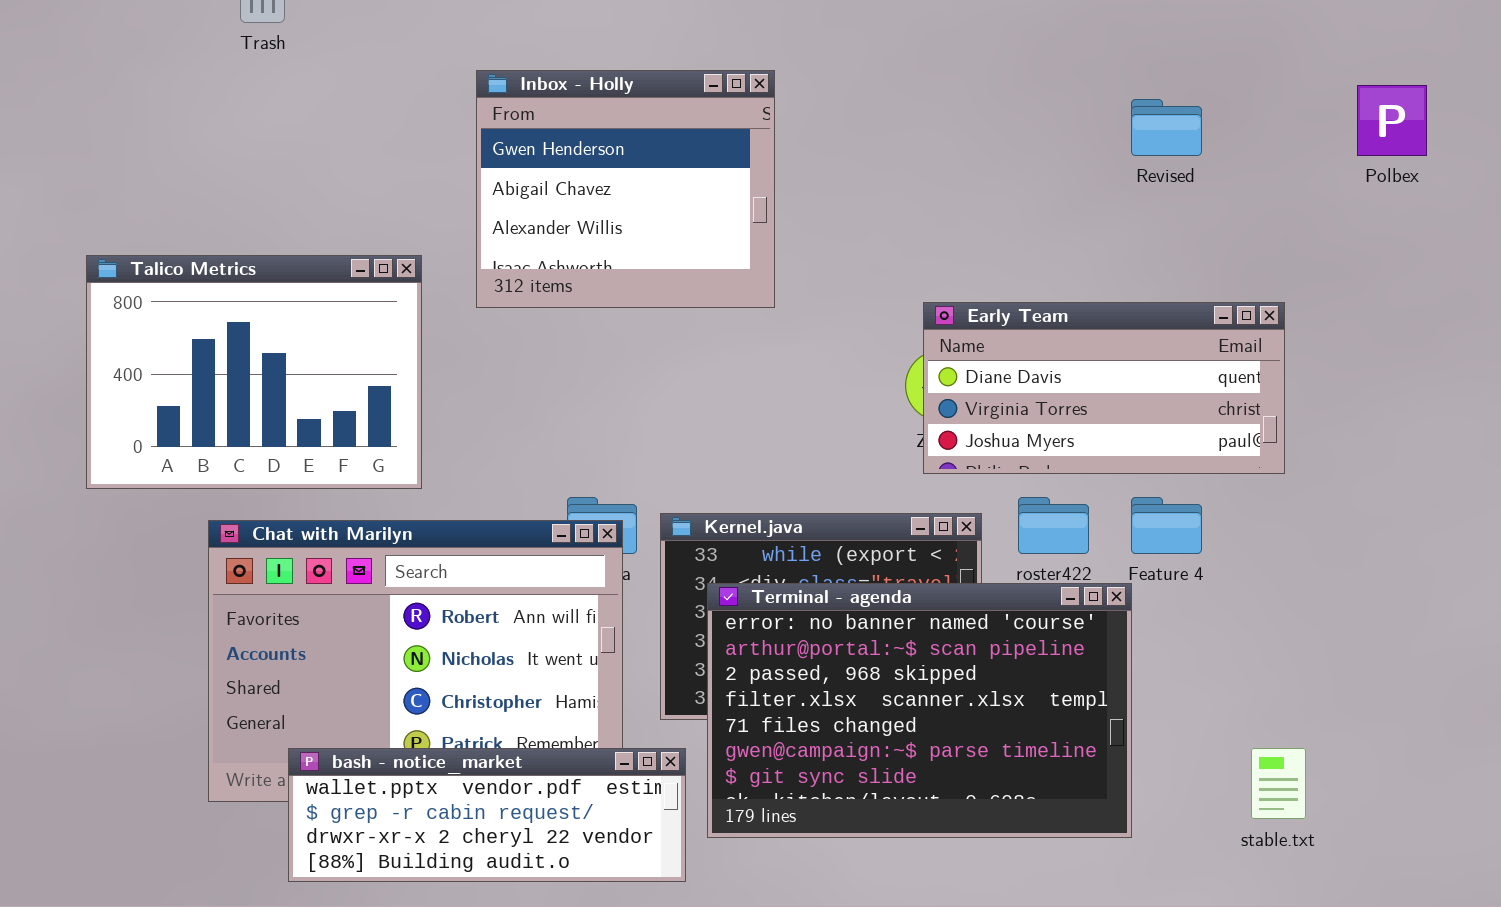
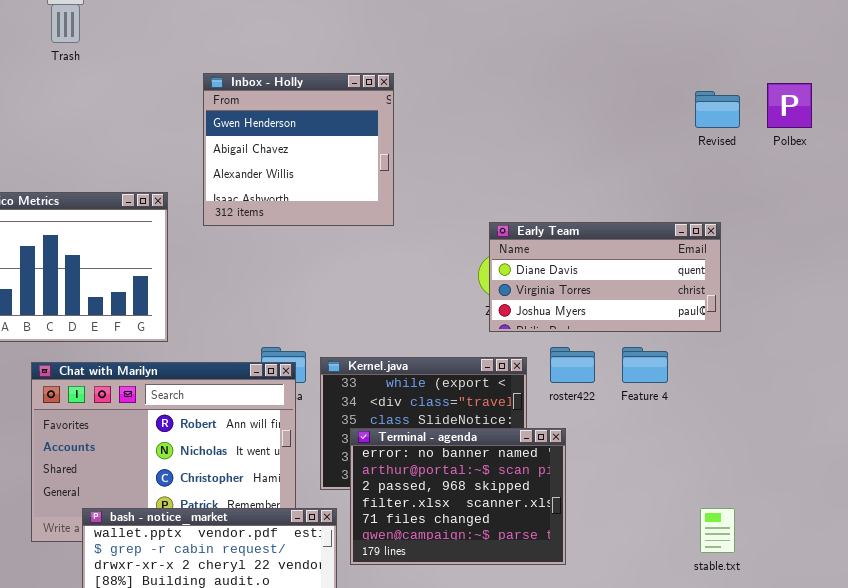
Revised: [1131,99,1202,156] -> [695,91,740,128], moved
Terminal - agenda: [707,583,1132,838] -> [350,428,566,565], resized

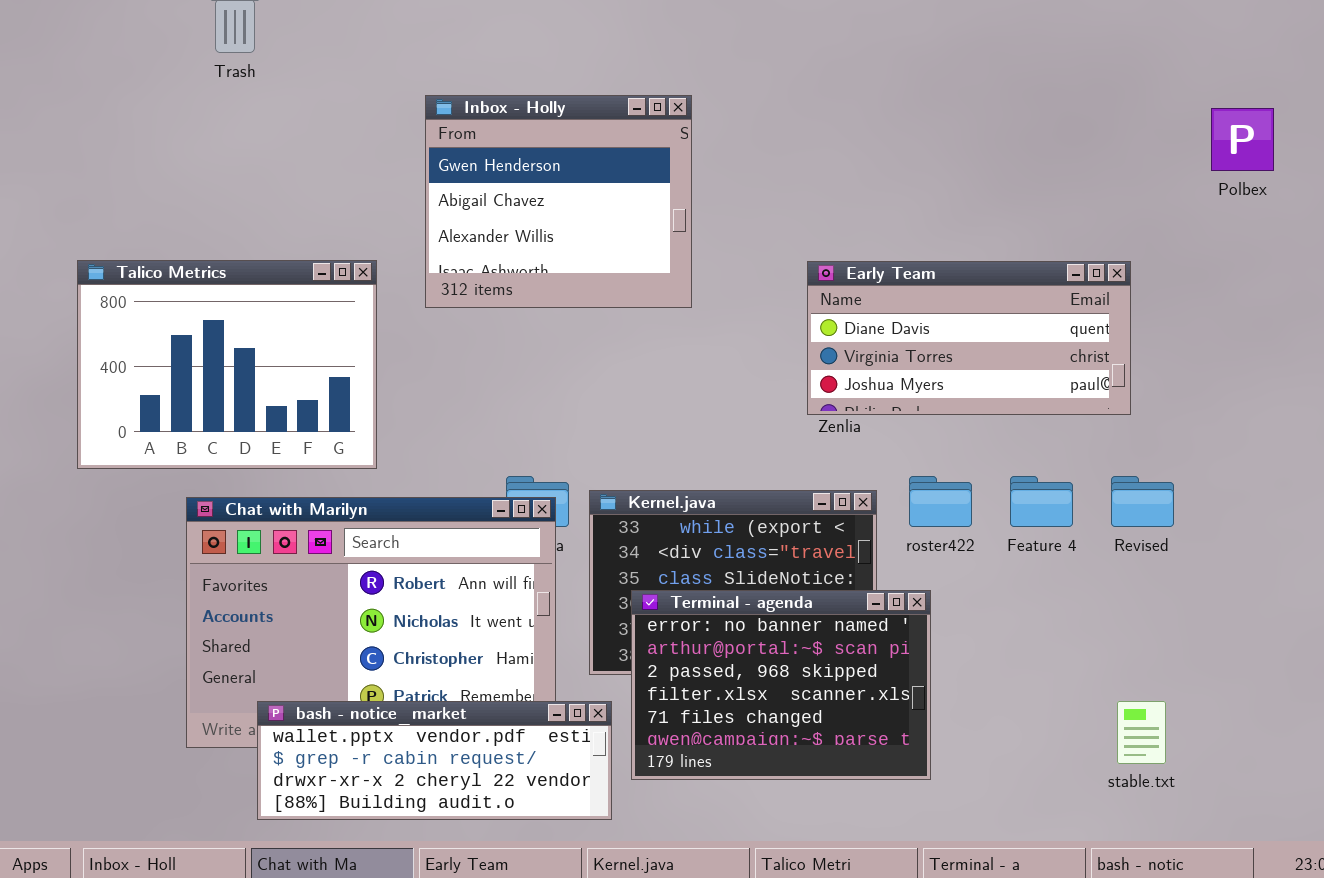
Revised: [695,91,740,128] -> [1111,476,1174,527], moved
Early Team: [489,222,721,332] -> [807,261,1131,415], moved

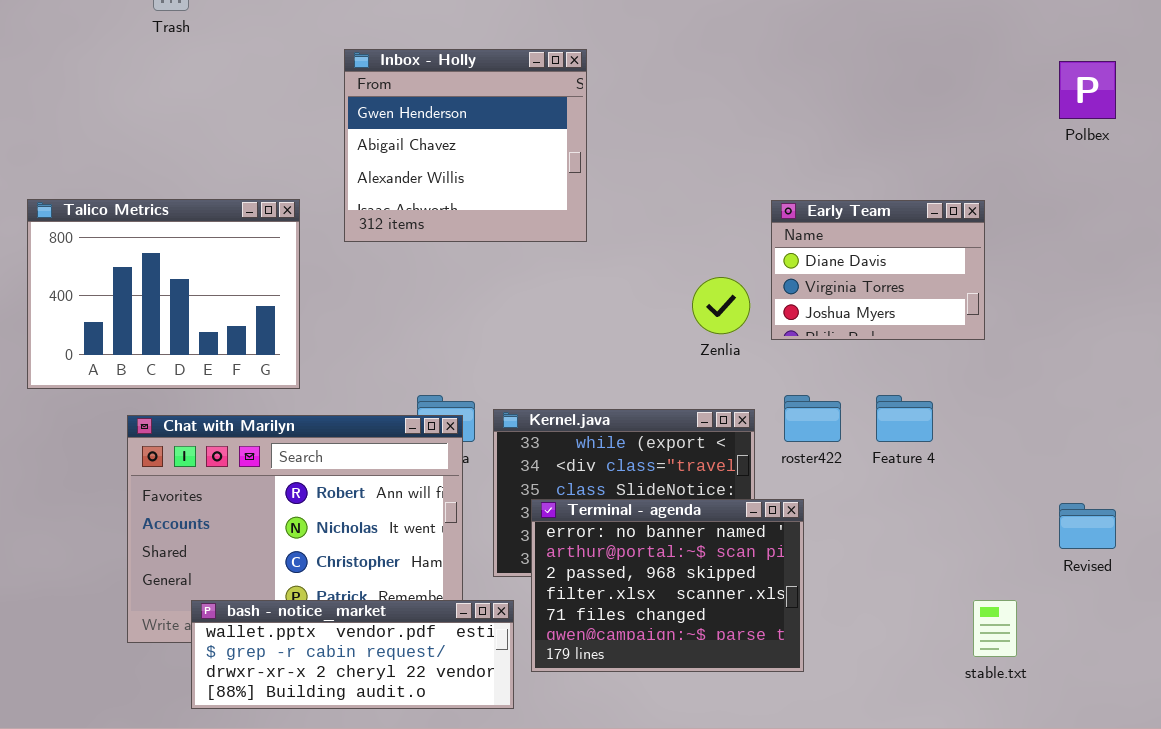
Early Team: [807,261,1131,415] -> [771,200,985,340], resized
Revised: [1111,476,1174,527] -> [1059,503,1116,549], moved

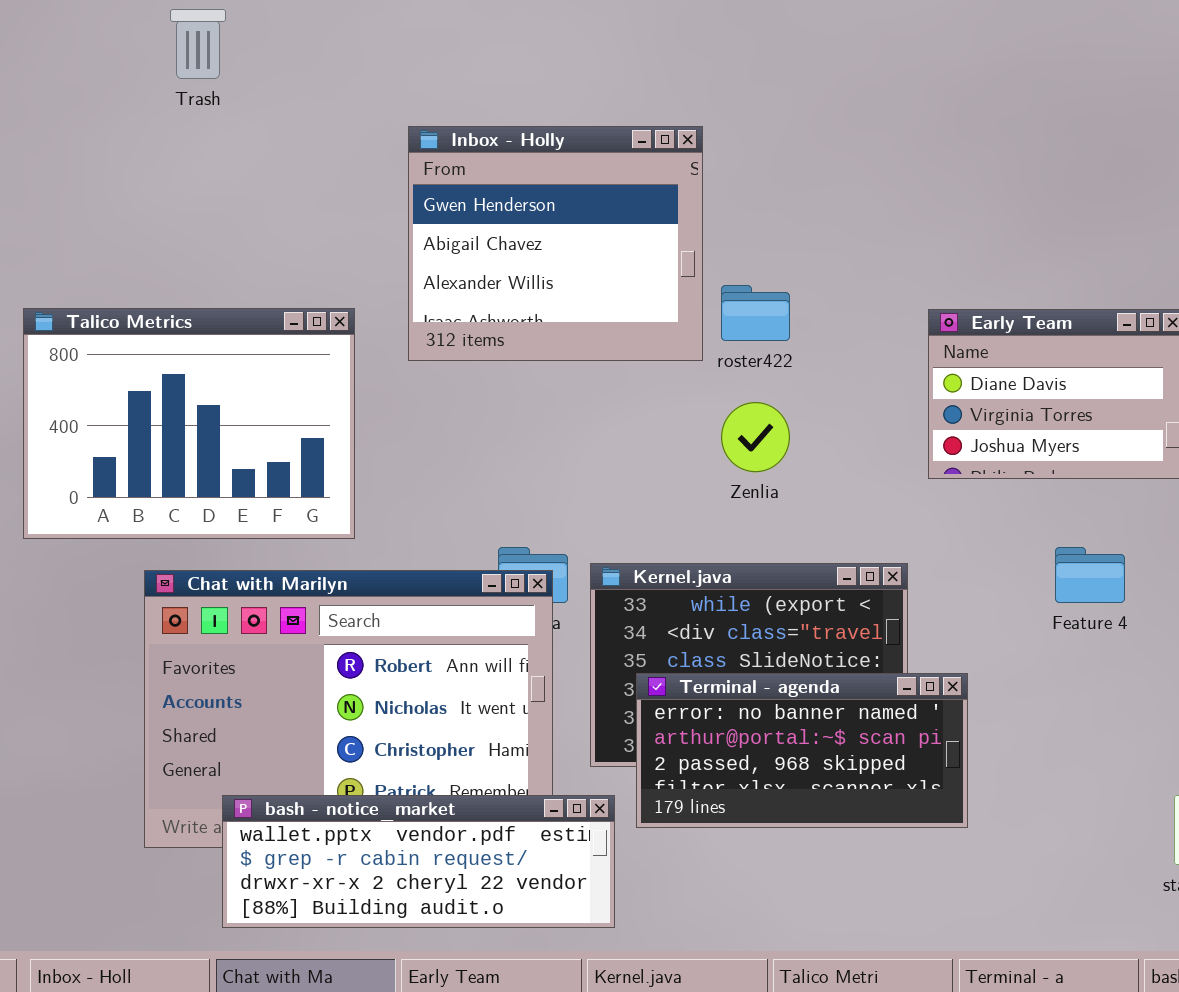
Zenlia: [692,277,750,334] -> [721,402,790,472], moved
roster422: [784,395,841,442] -> [721,285,790,341], moved
Terminal - agenda: [531,499,804,672] -> [636,673,968,828], resized

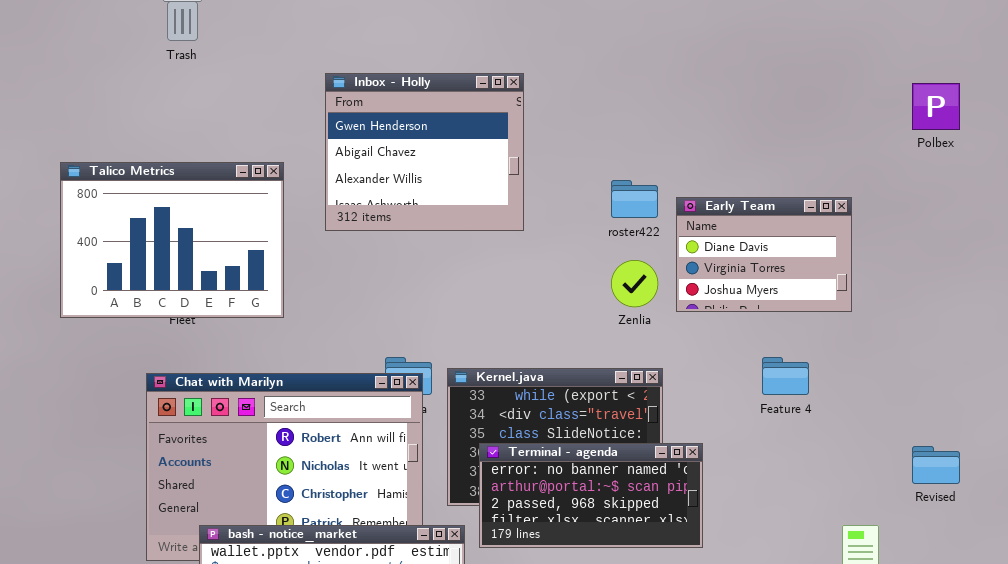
roster422: [721,285,790,341] -> [611,180,658,218], moved
Talico Metrics: [23,308,355,539] -> [60,162,284,318], moved
Zenlia: [721,402,790,472] -> [611,260,658,307], moved

